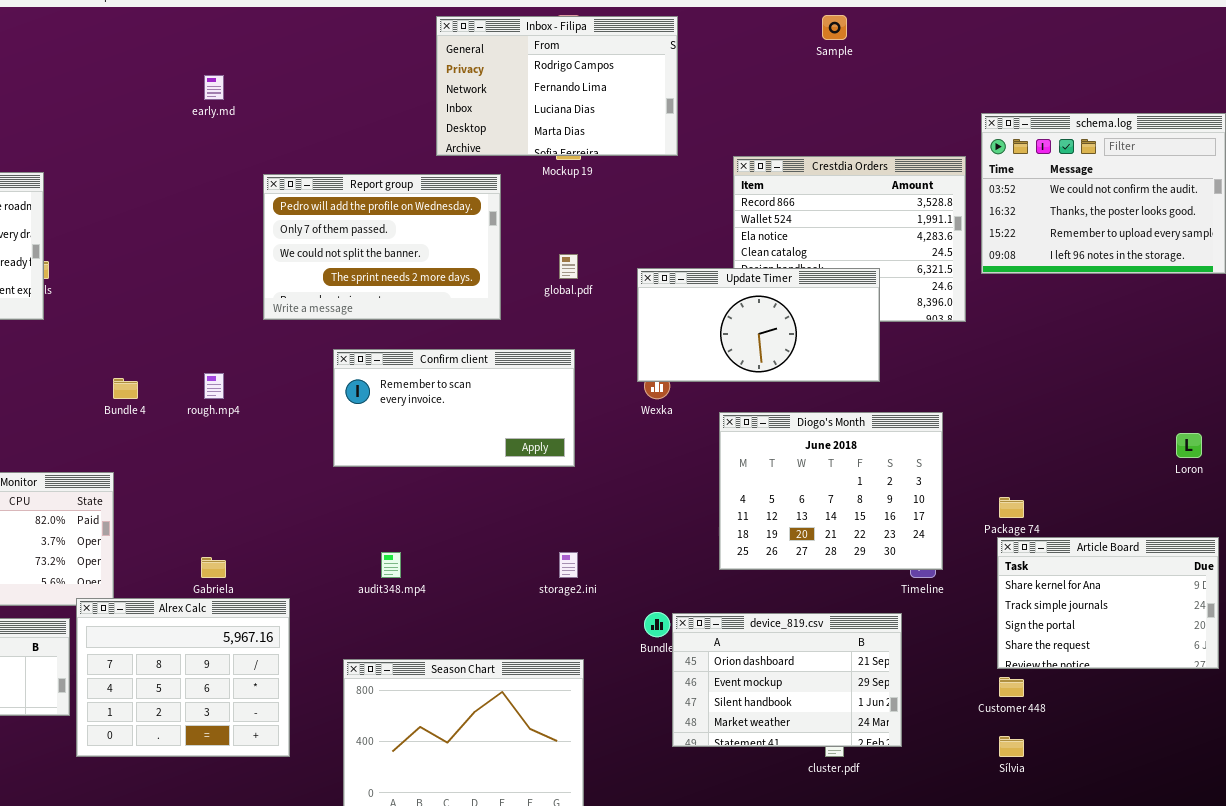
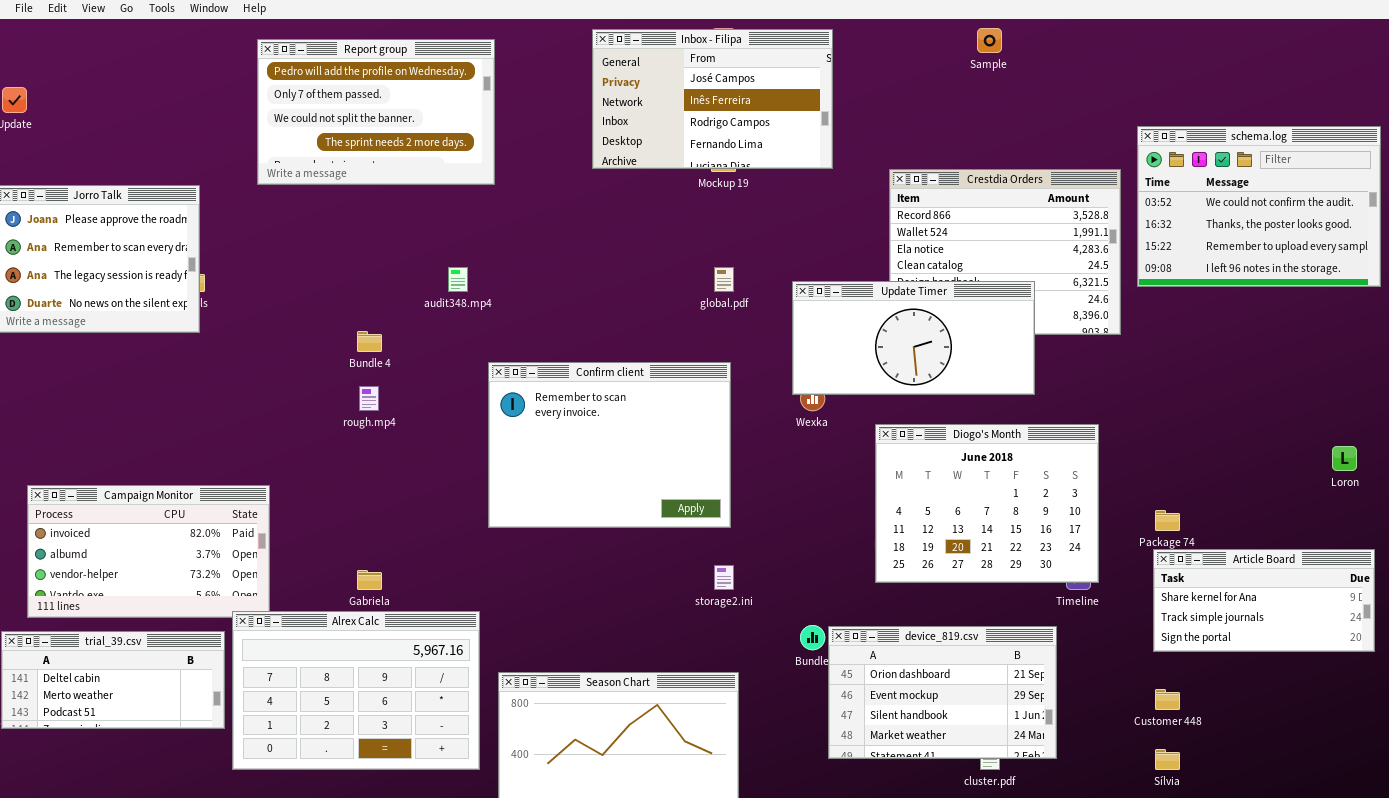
Inbox - Filipa: [436,16,678,156] -> [592,29,833,169], scrolled up 2 rows
Report group: [263,174,501,320] -> [257,39,495,185], moved
Confirm client: [333,349,575,467] -> [488,362,731,528], resized
Bundle 4: [113,378,138,399] -> [357,331,382,352], moved
Article Board: [997,537,1219,669] -> [1153,549,1375,652], resized
audit348.mp4: [381,552,401,578] -> [448,267,468,292], moved
Alrex Calc: [76,598,290,757] -> [232,611,480,770], resized

